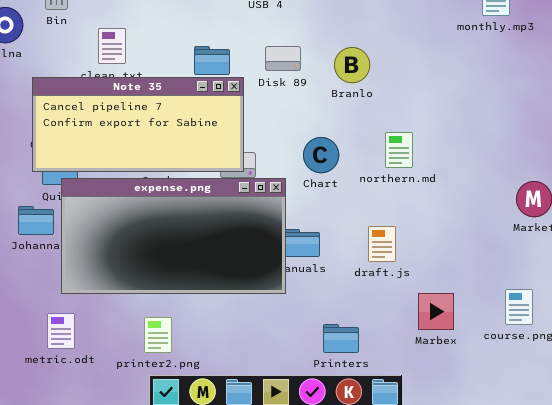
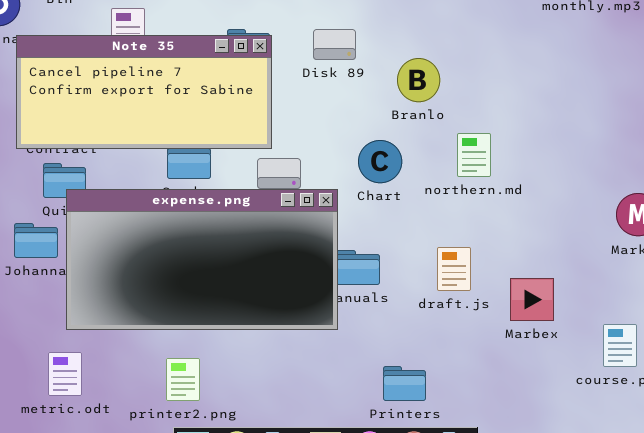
Branlo: [334,47,370,83] -> [397,58,440,102], moved
Note 35: [32,77,244,172] -> [16,35,272,149], moved
Marbex: [418,293,454,330] -> [510,278,554,321], moved

